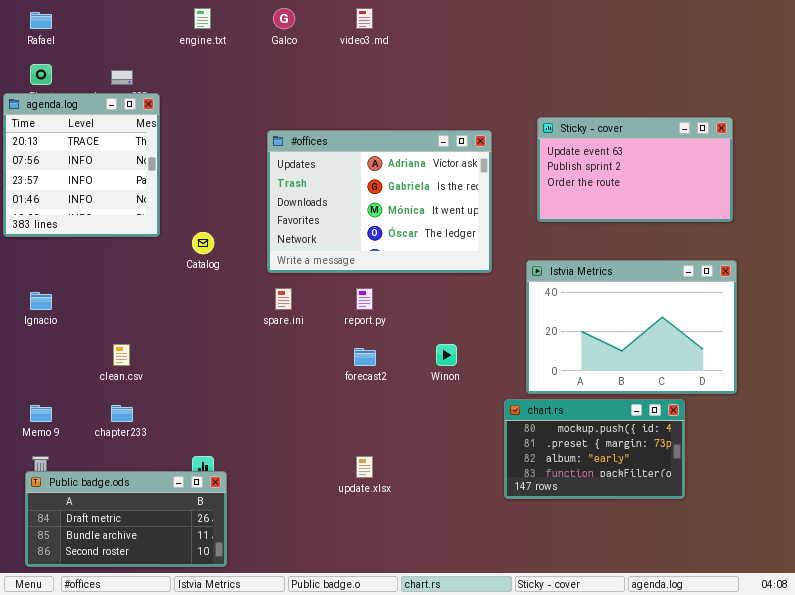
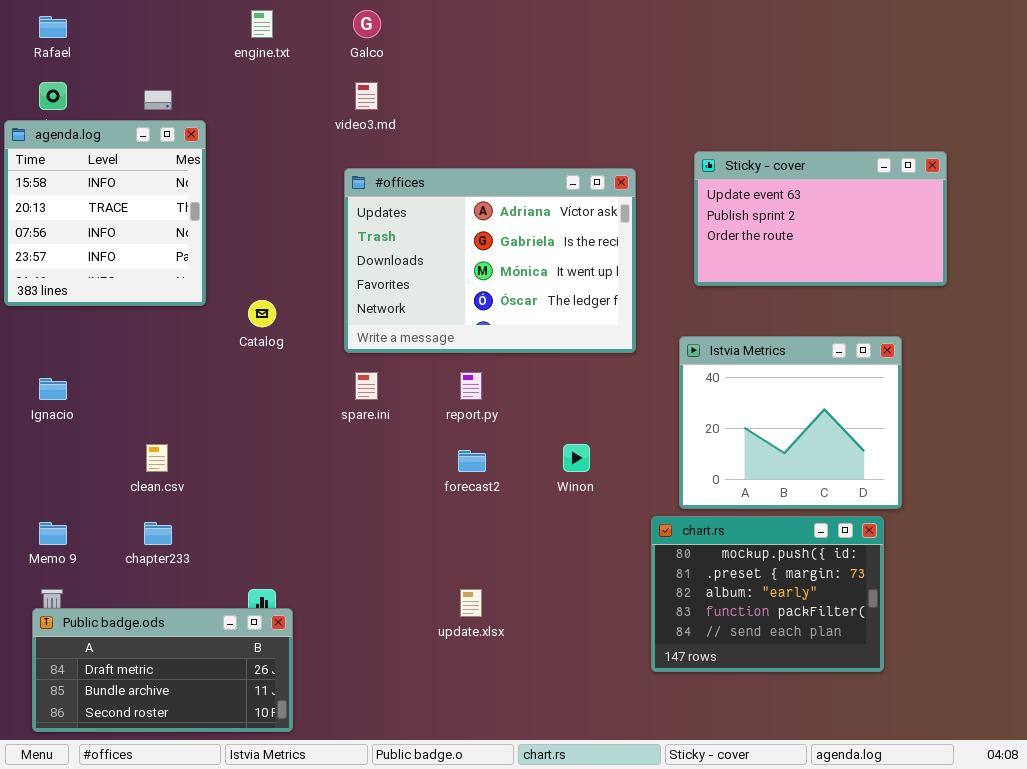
video3.md: [356,8,373,29] -> [355,82,378,110], moved
agenda.log: [3,93,160,237] -> [4,120,206,306], scrolled up 1 row
Istvia Metrics: [526,260,737,394] -> [679,336,902,509], resized
chart.rs: [504,399,685,499] -> [651,516,884,672], resized

